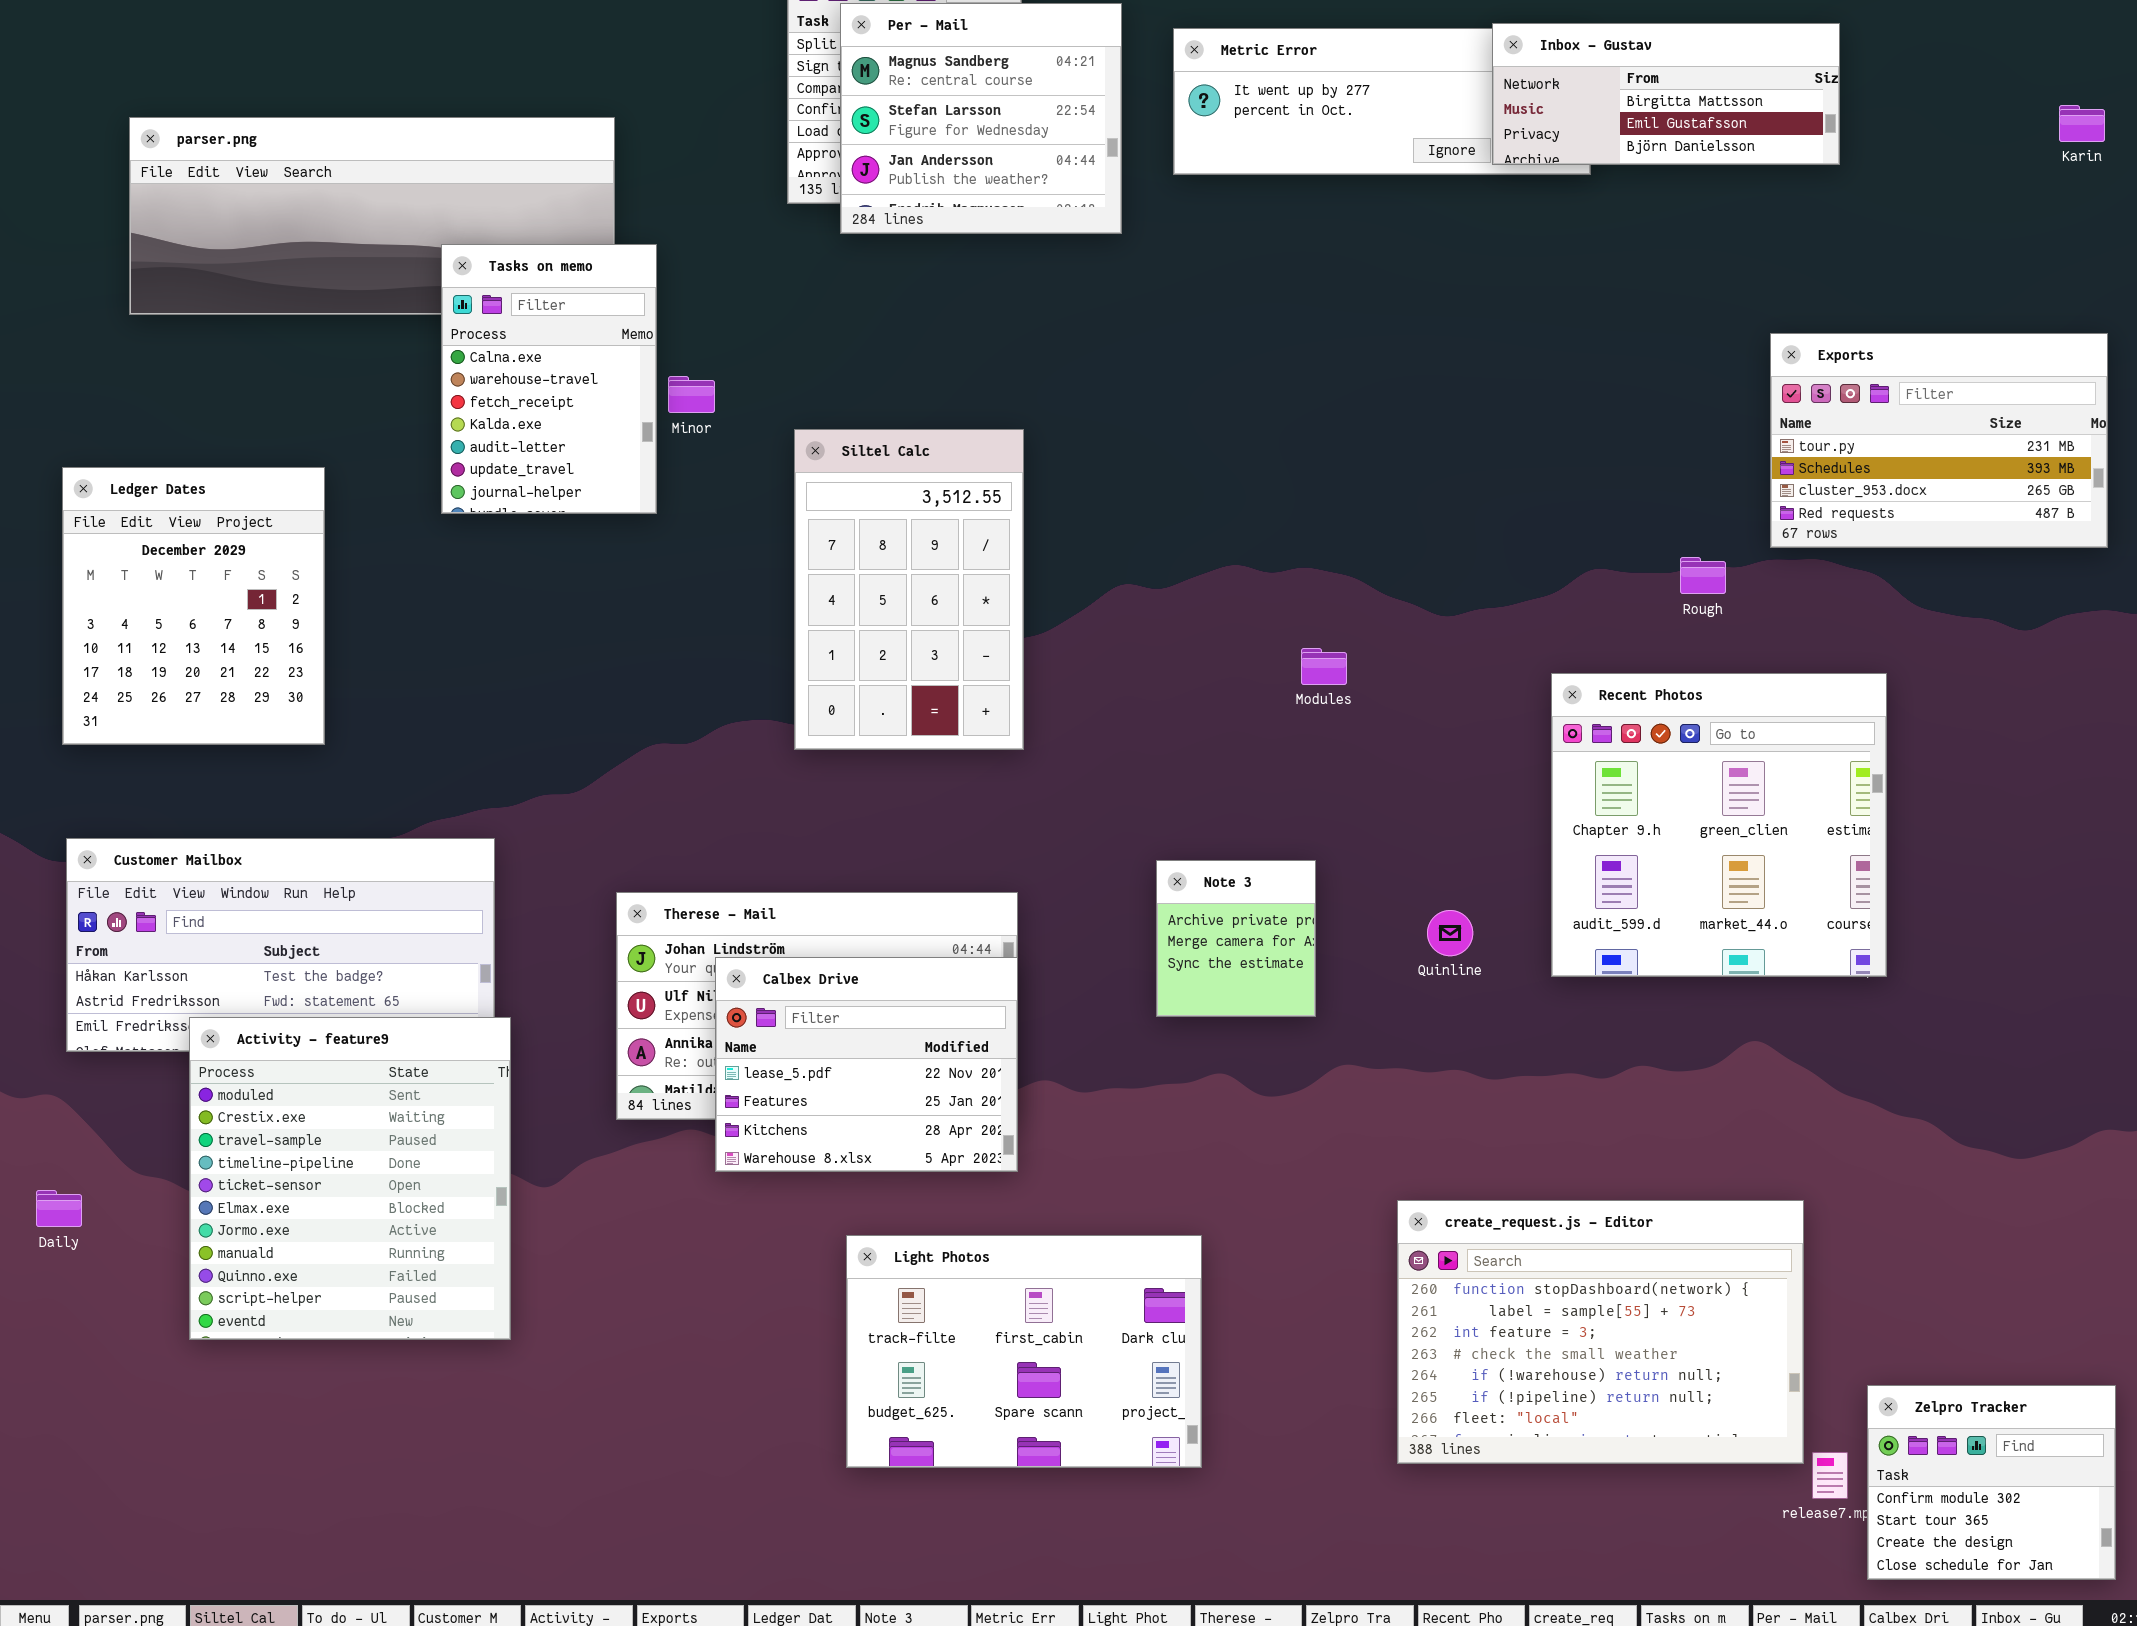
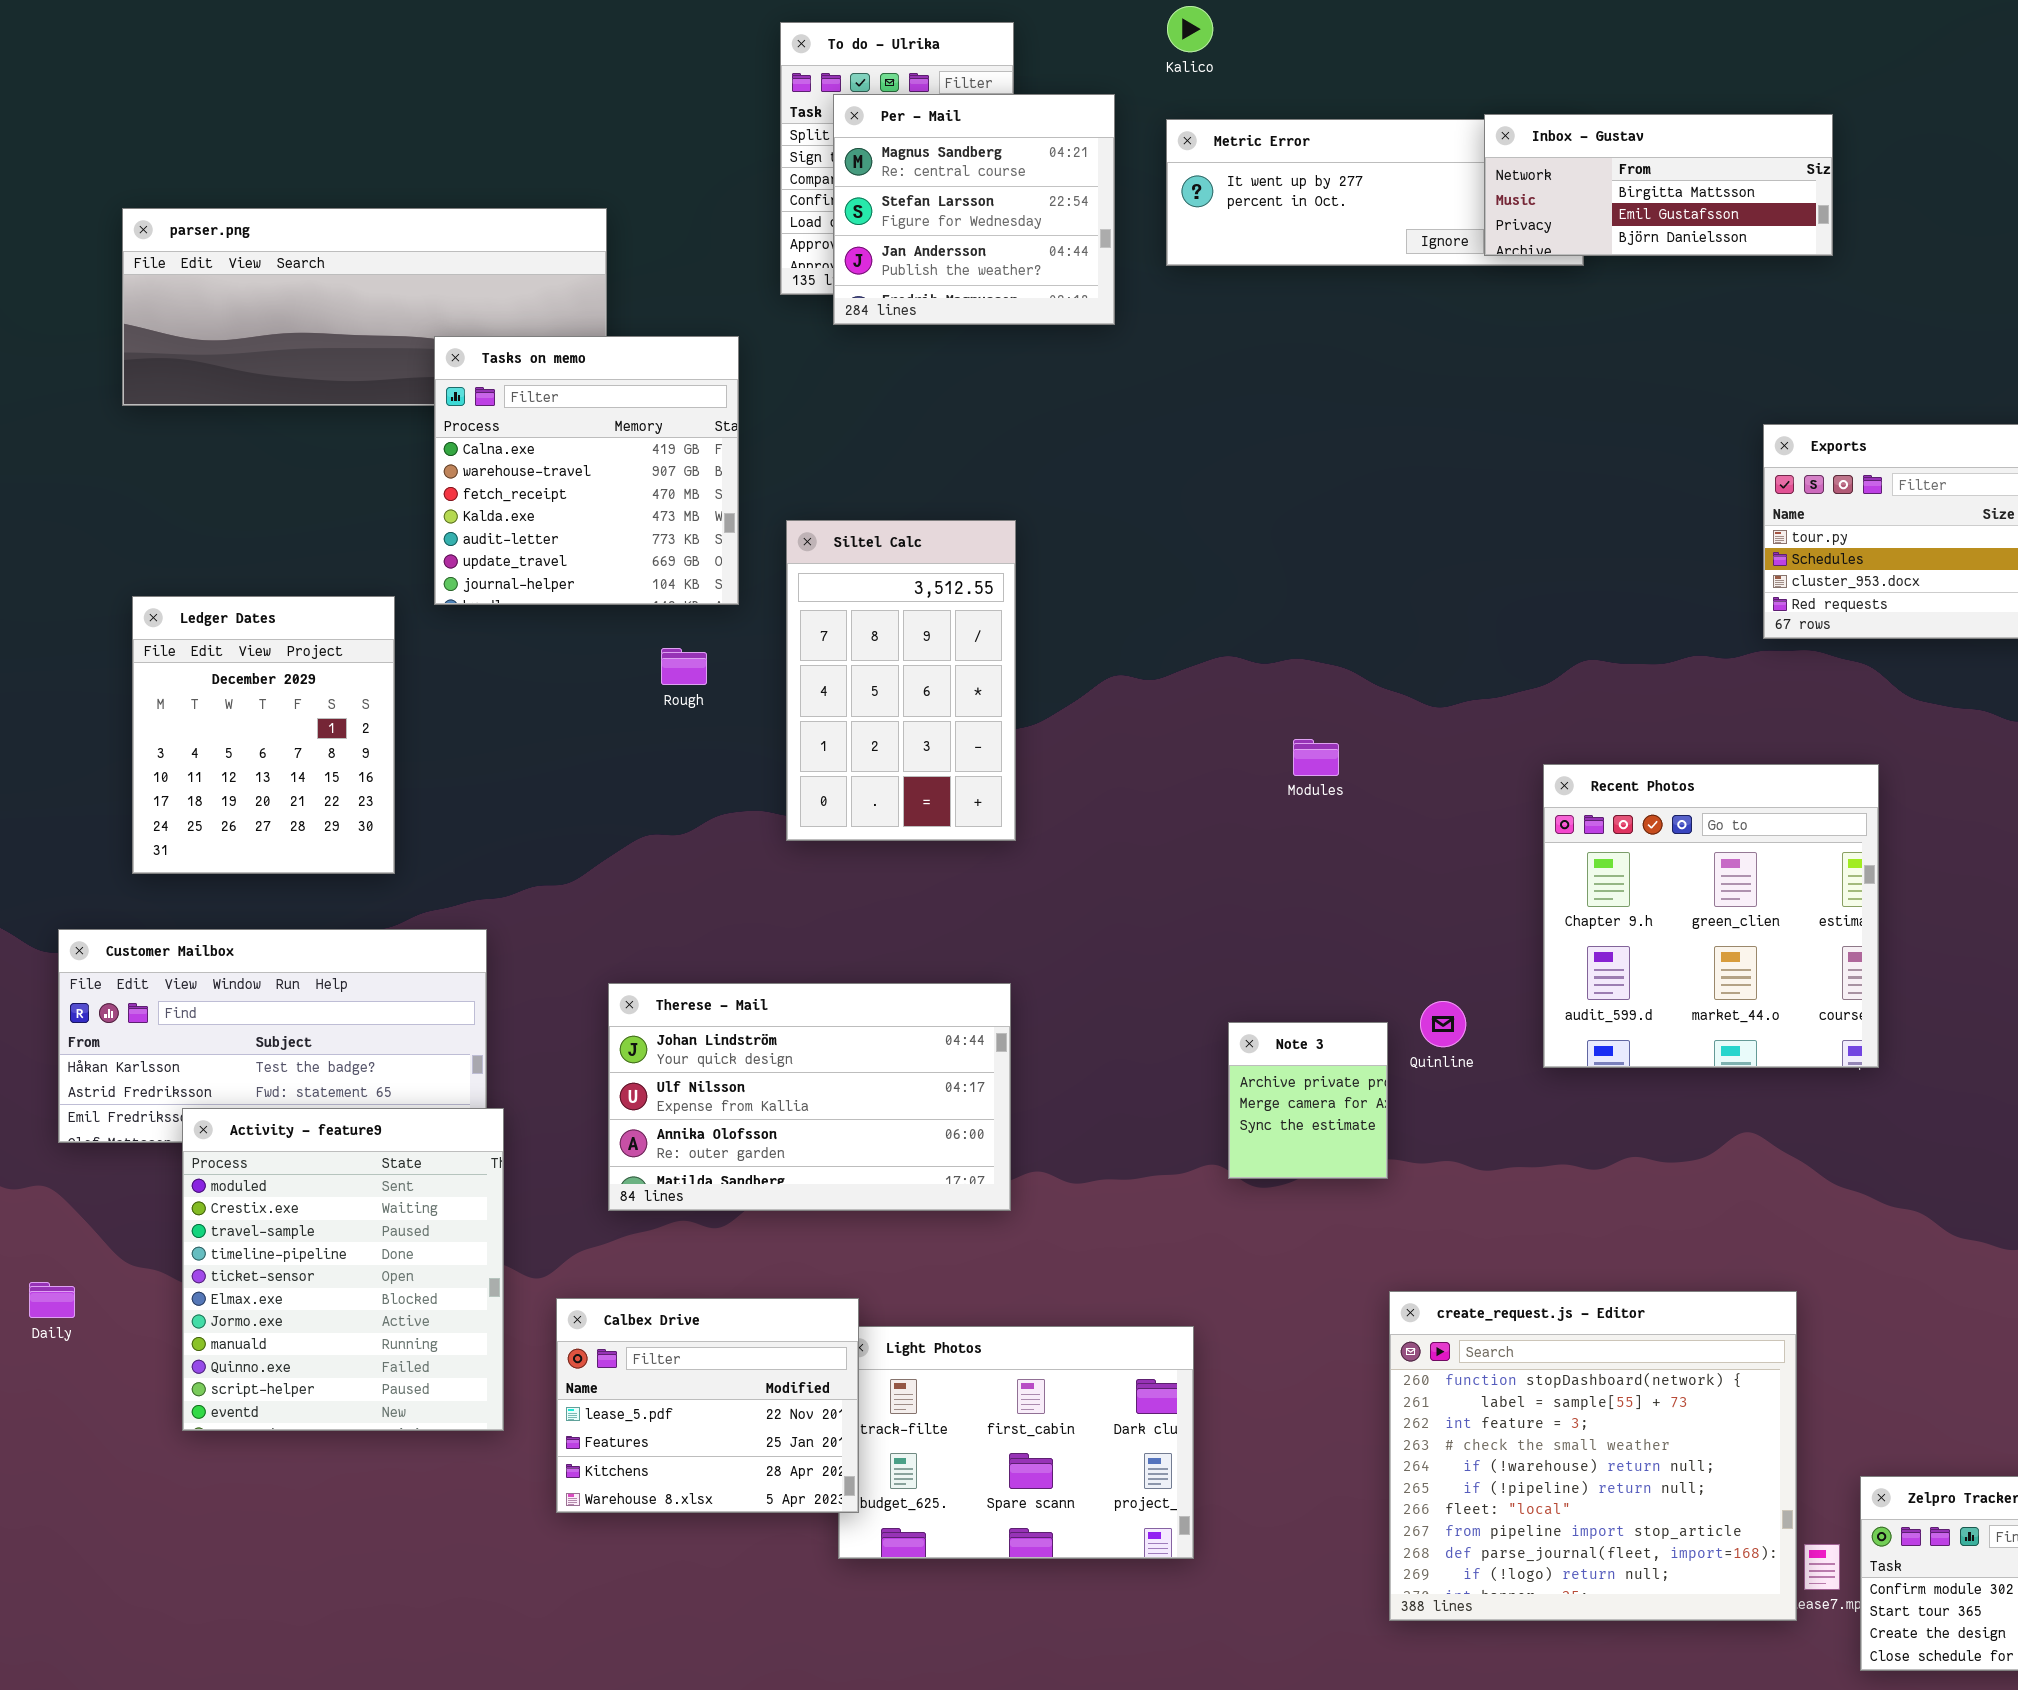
Tasks on memo: [441,244,657,514] -> [434,336,739,605], resized
Ledger Dates: [62,467,325,745] -> [132,596,395,874], moved
Rough: [1680,557,1726,594] -> [661,648,707,685], moved
Note 3: [1156,860,1316,1017] -> [1228,1022,1388,1179], moved
Calbex Drive: [715,957,1018,1172] -> [556,1298,859,1513], moved
create_request.js - Editor: [1397,1200,1804,1464] -> [1389,1291,1797,1621], resized

